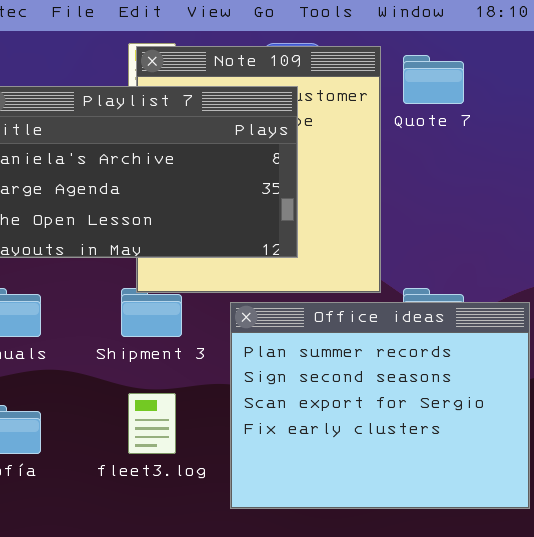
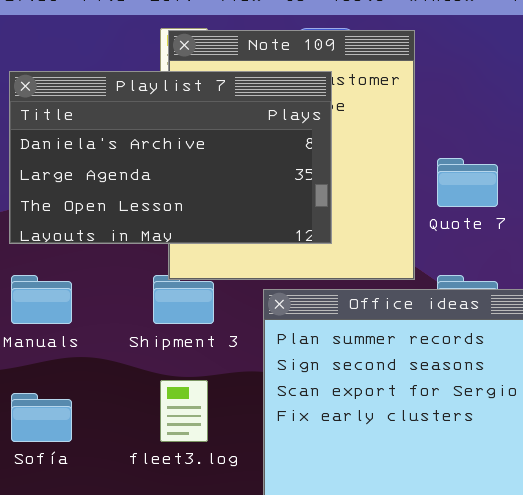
Quote 7: [403,55,464,104] -> [437,158,498,207], moved

